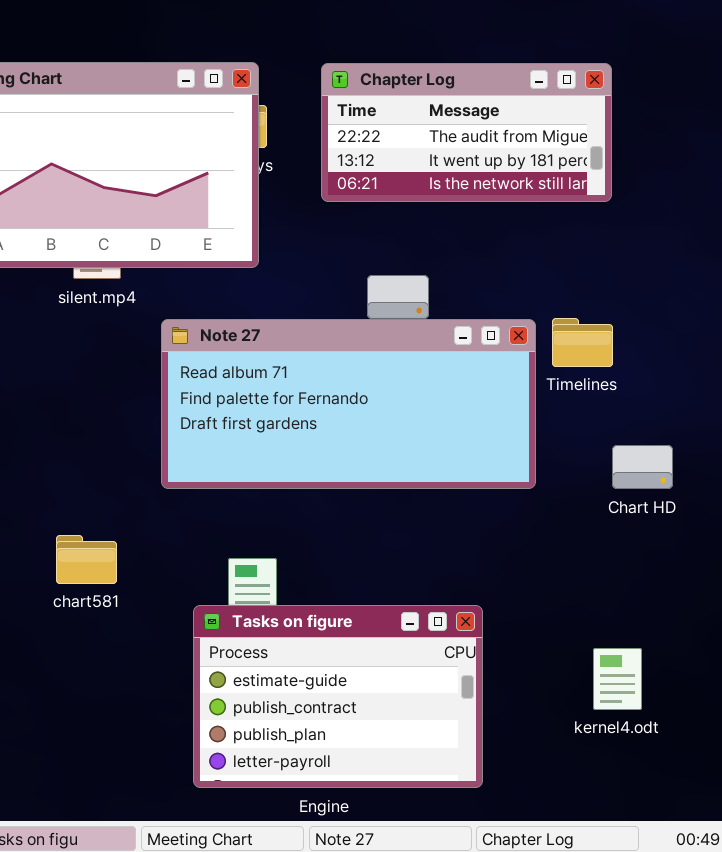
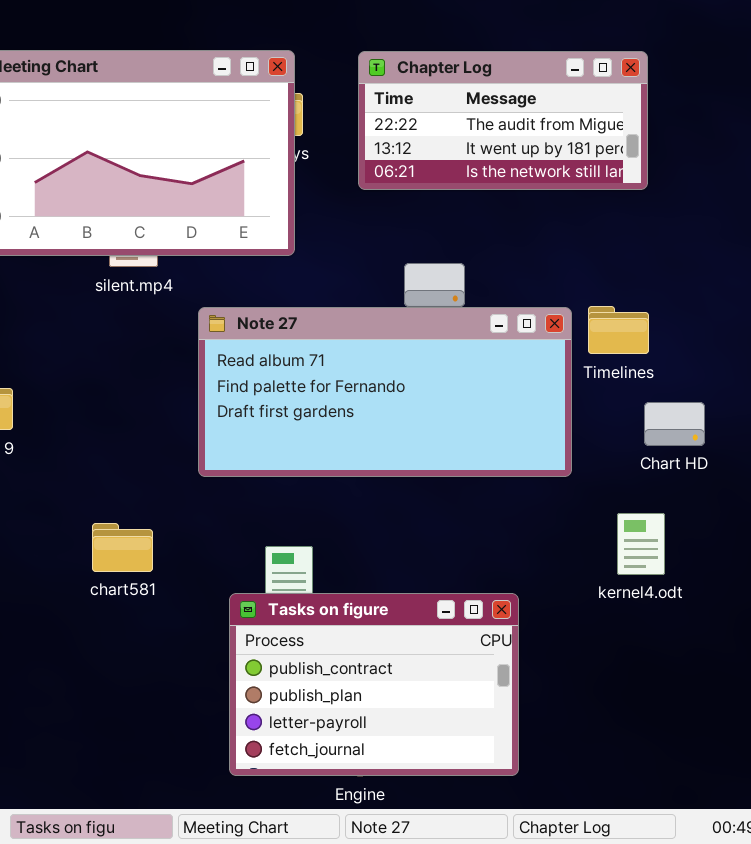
Chart HD: [612,445,673,489] -> [644,402,705,446], moved
Tasks on figure: [193,605,483,788] -> [229,593,519,776], scrolled down 1 row
kernel4.odt: [593,648,642,710] -> [617,513,665,575], moved

